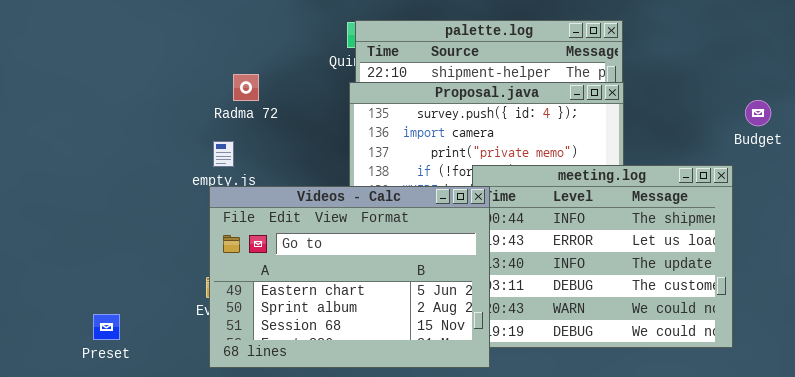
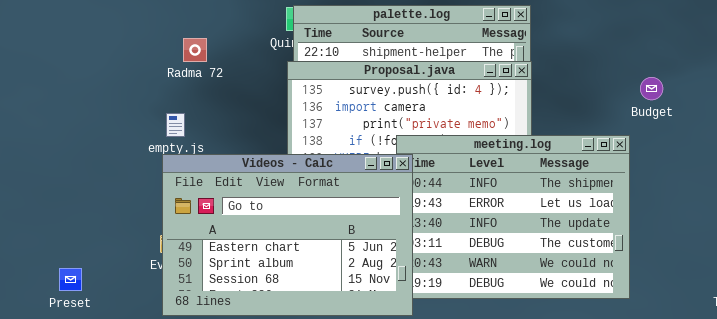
Radma 72: [233,74,259,101] -> [183,38,207,62], moved

